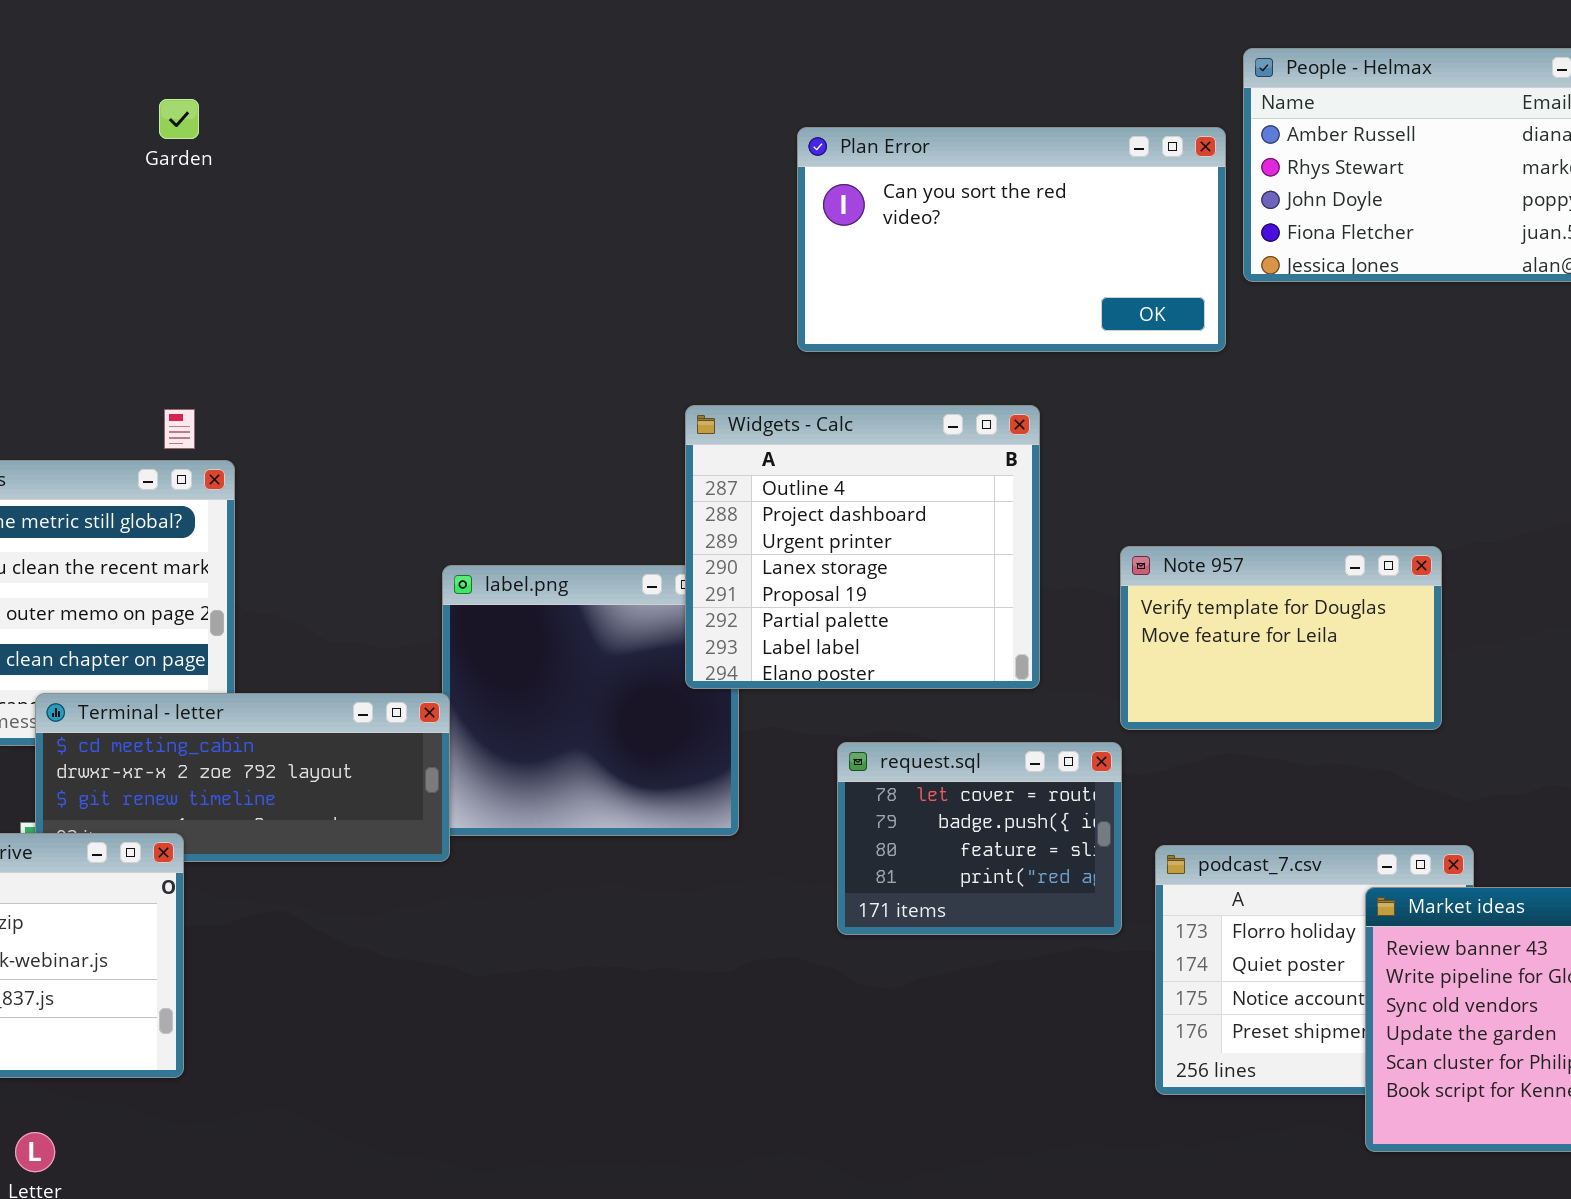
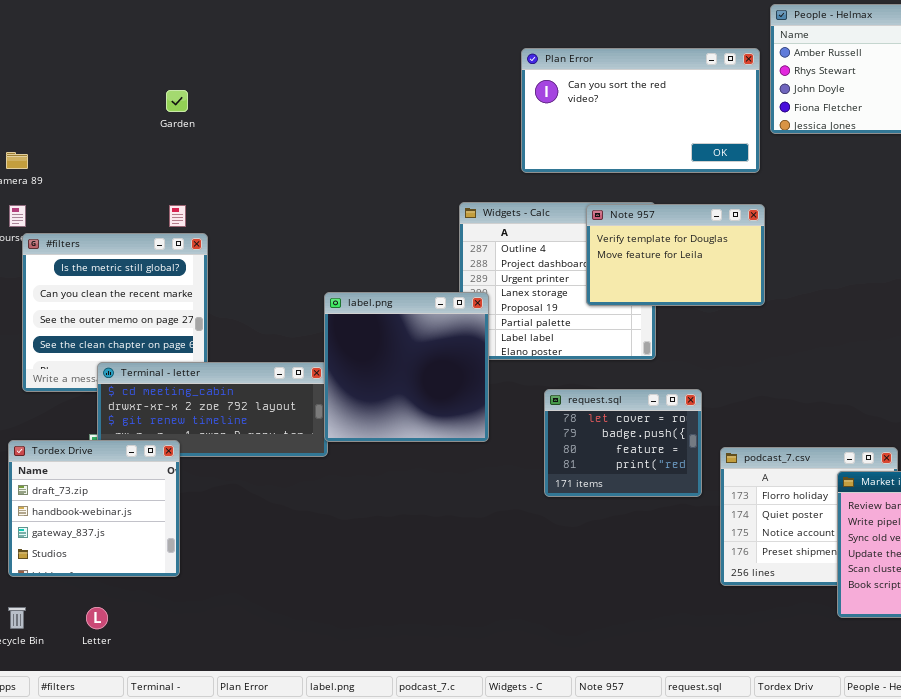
Garden: [159,99,199,139] -> [166,90,188,112], moved
Note 957: [1120,546,1442,730] -> [586,204,765,306], moved
label.png: [442,565,739,836] -> [324,292,489,442], raised

